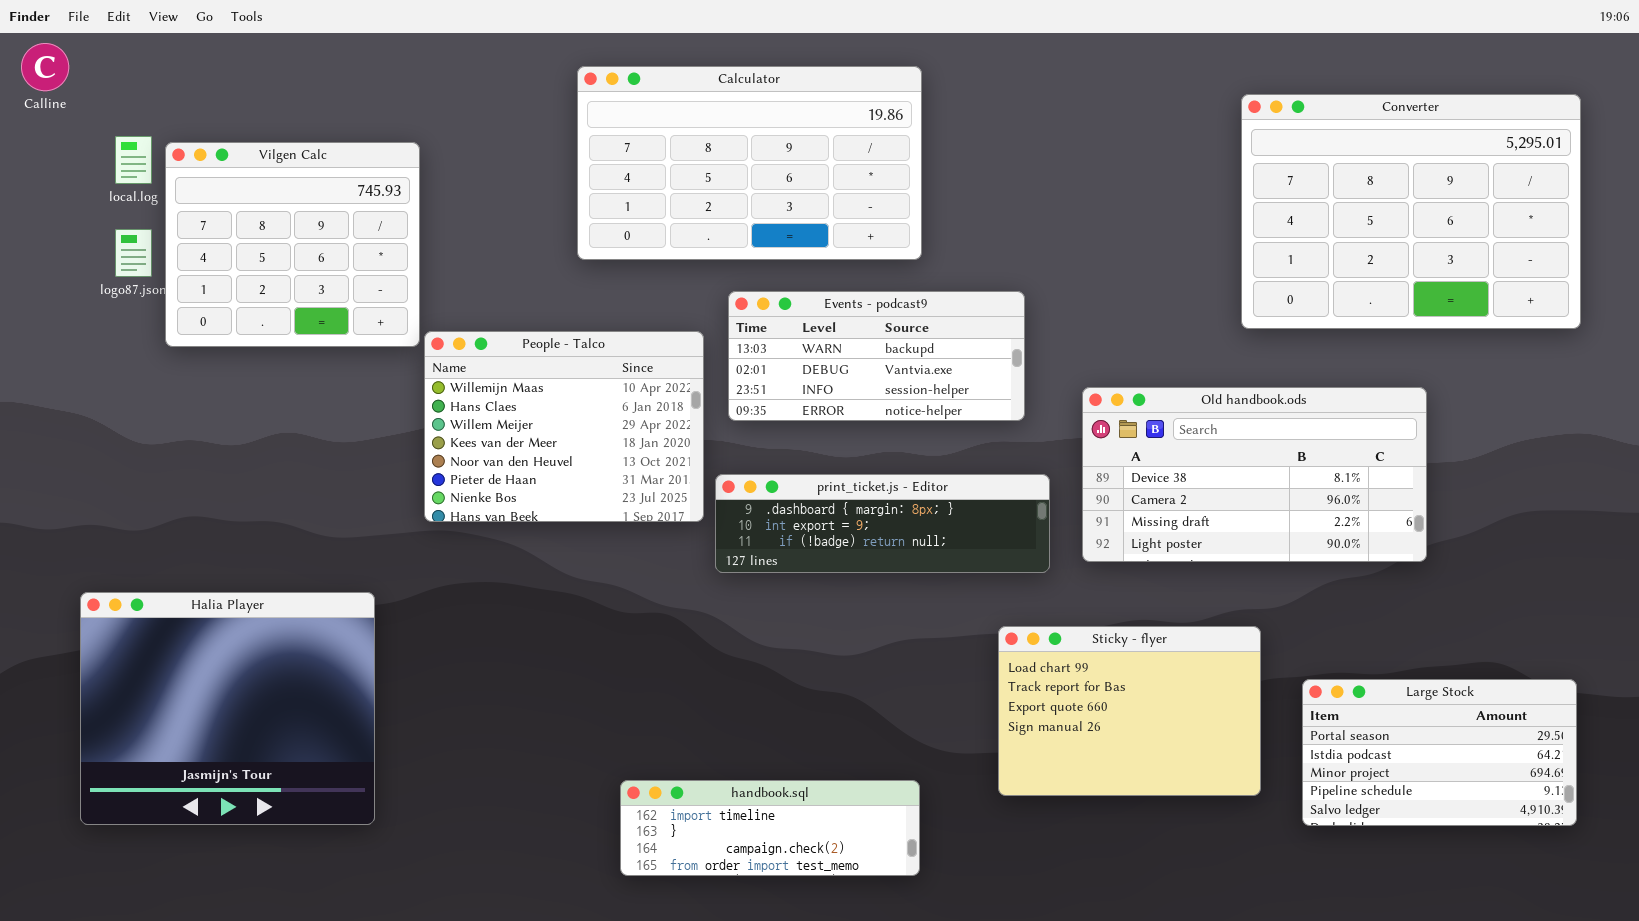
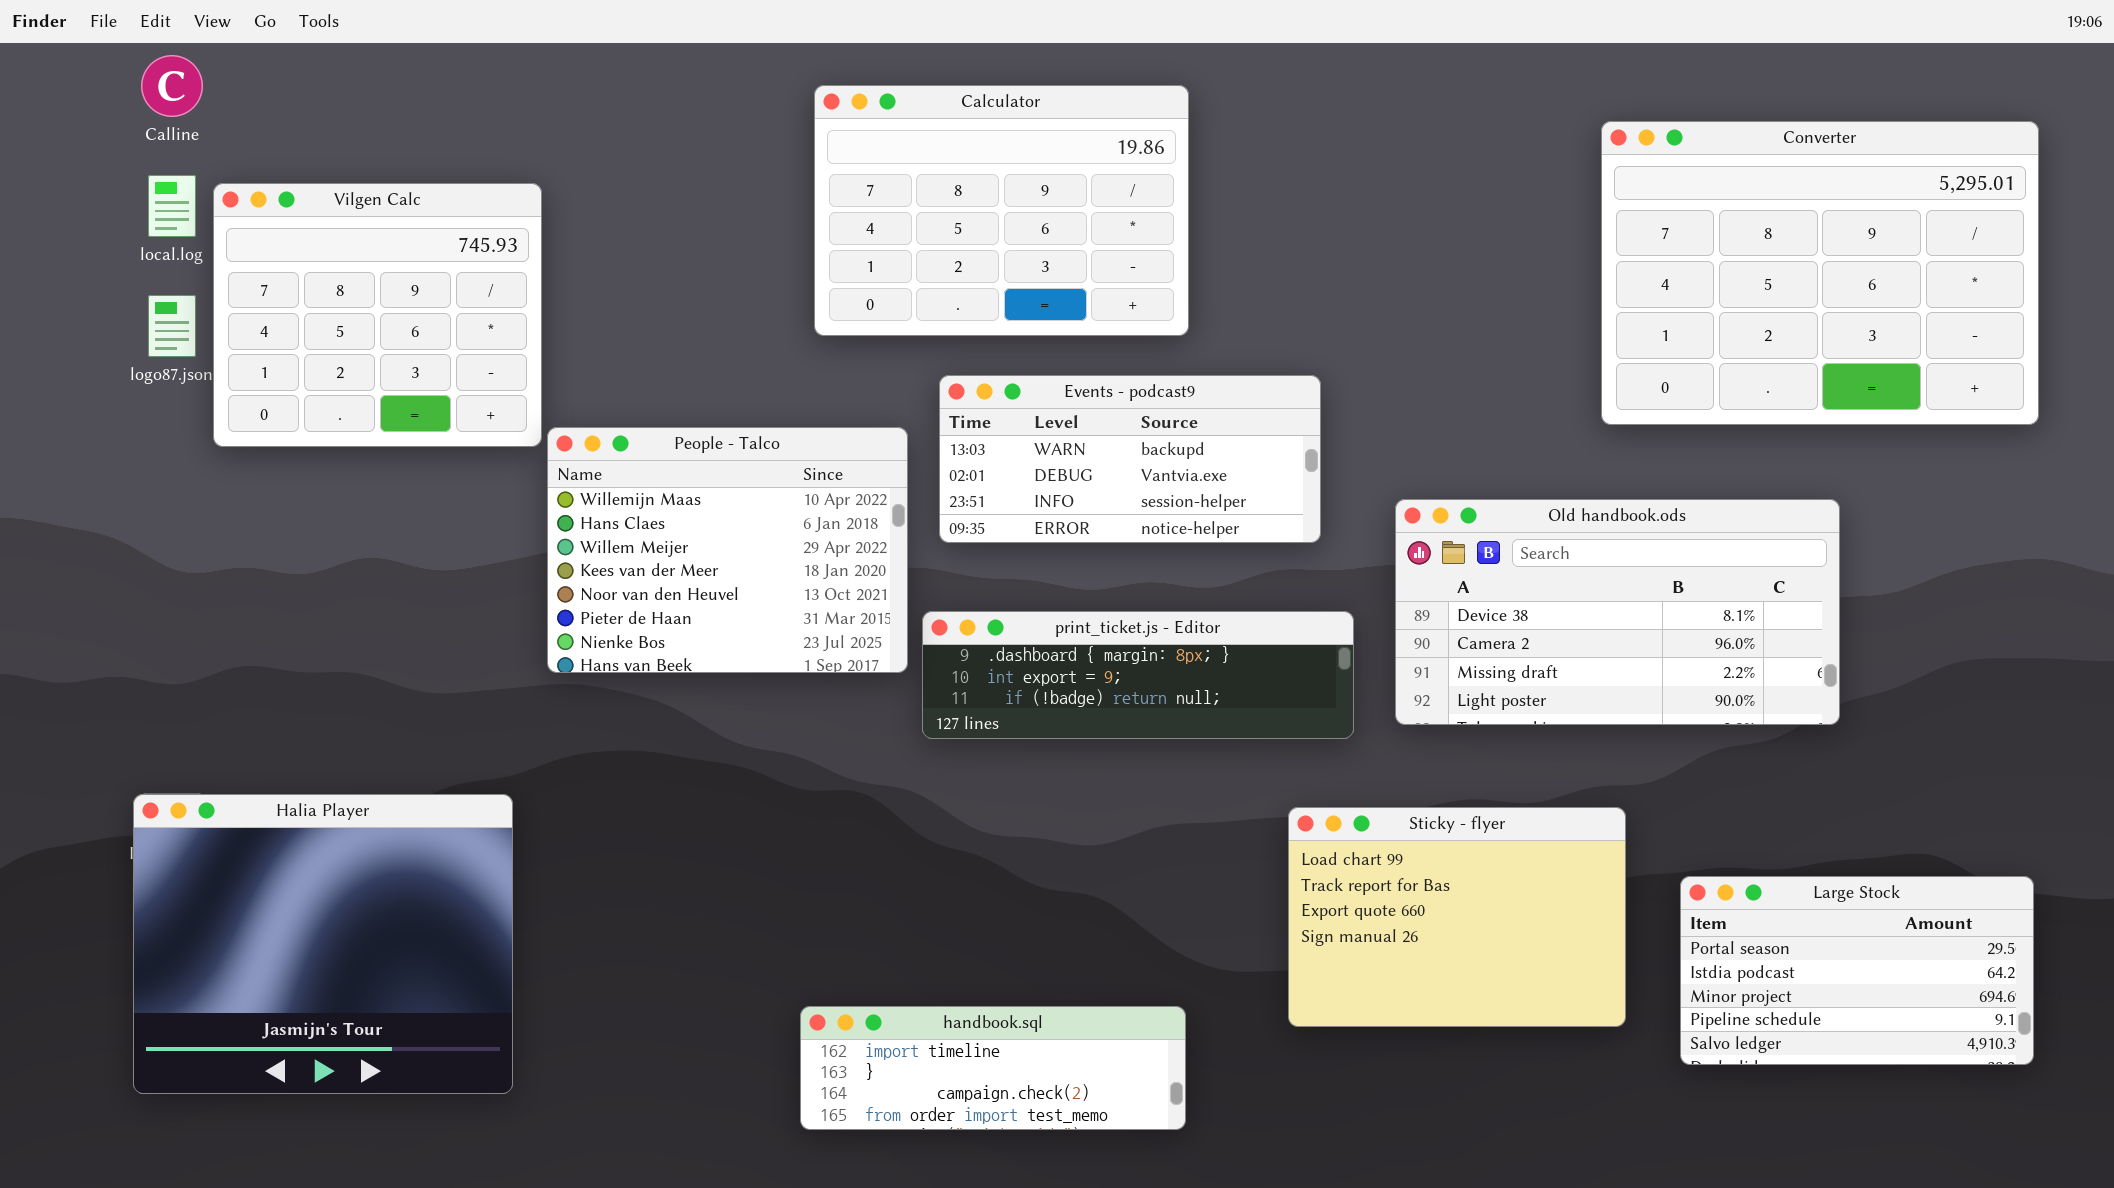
Calline: [21,43,69,91] -> [141,55,203,117], moved
Calculator: [577,66,922,260] -> [814,85,1189,336], resized
Halia Player: [80,592,375,825] -> [133,794,513,1094], moved

